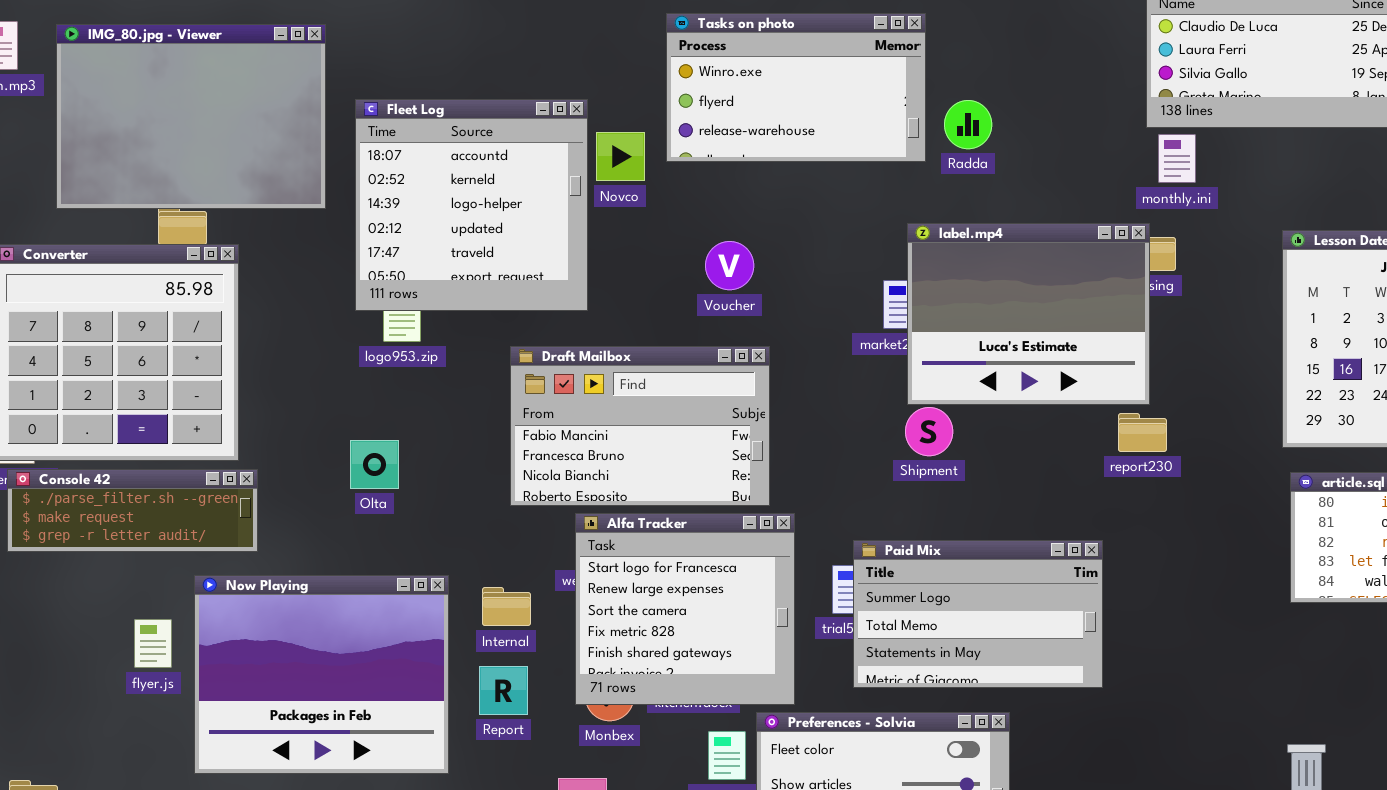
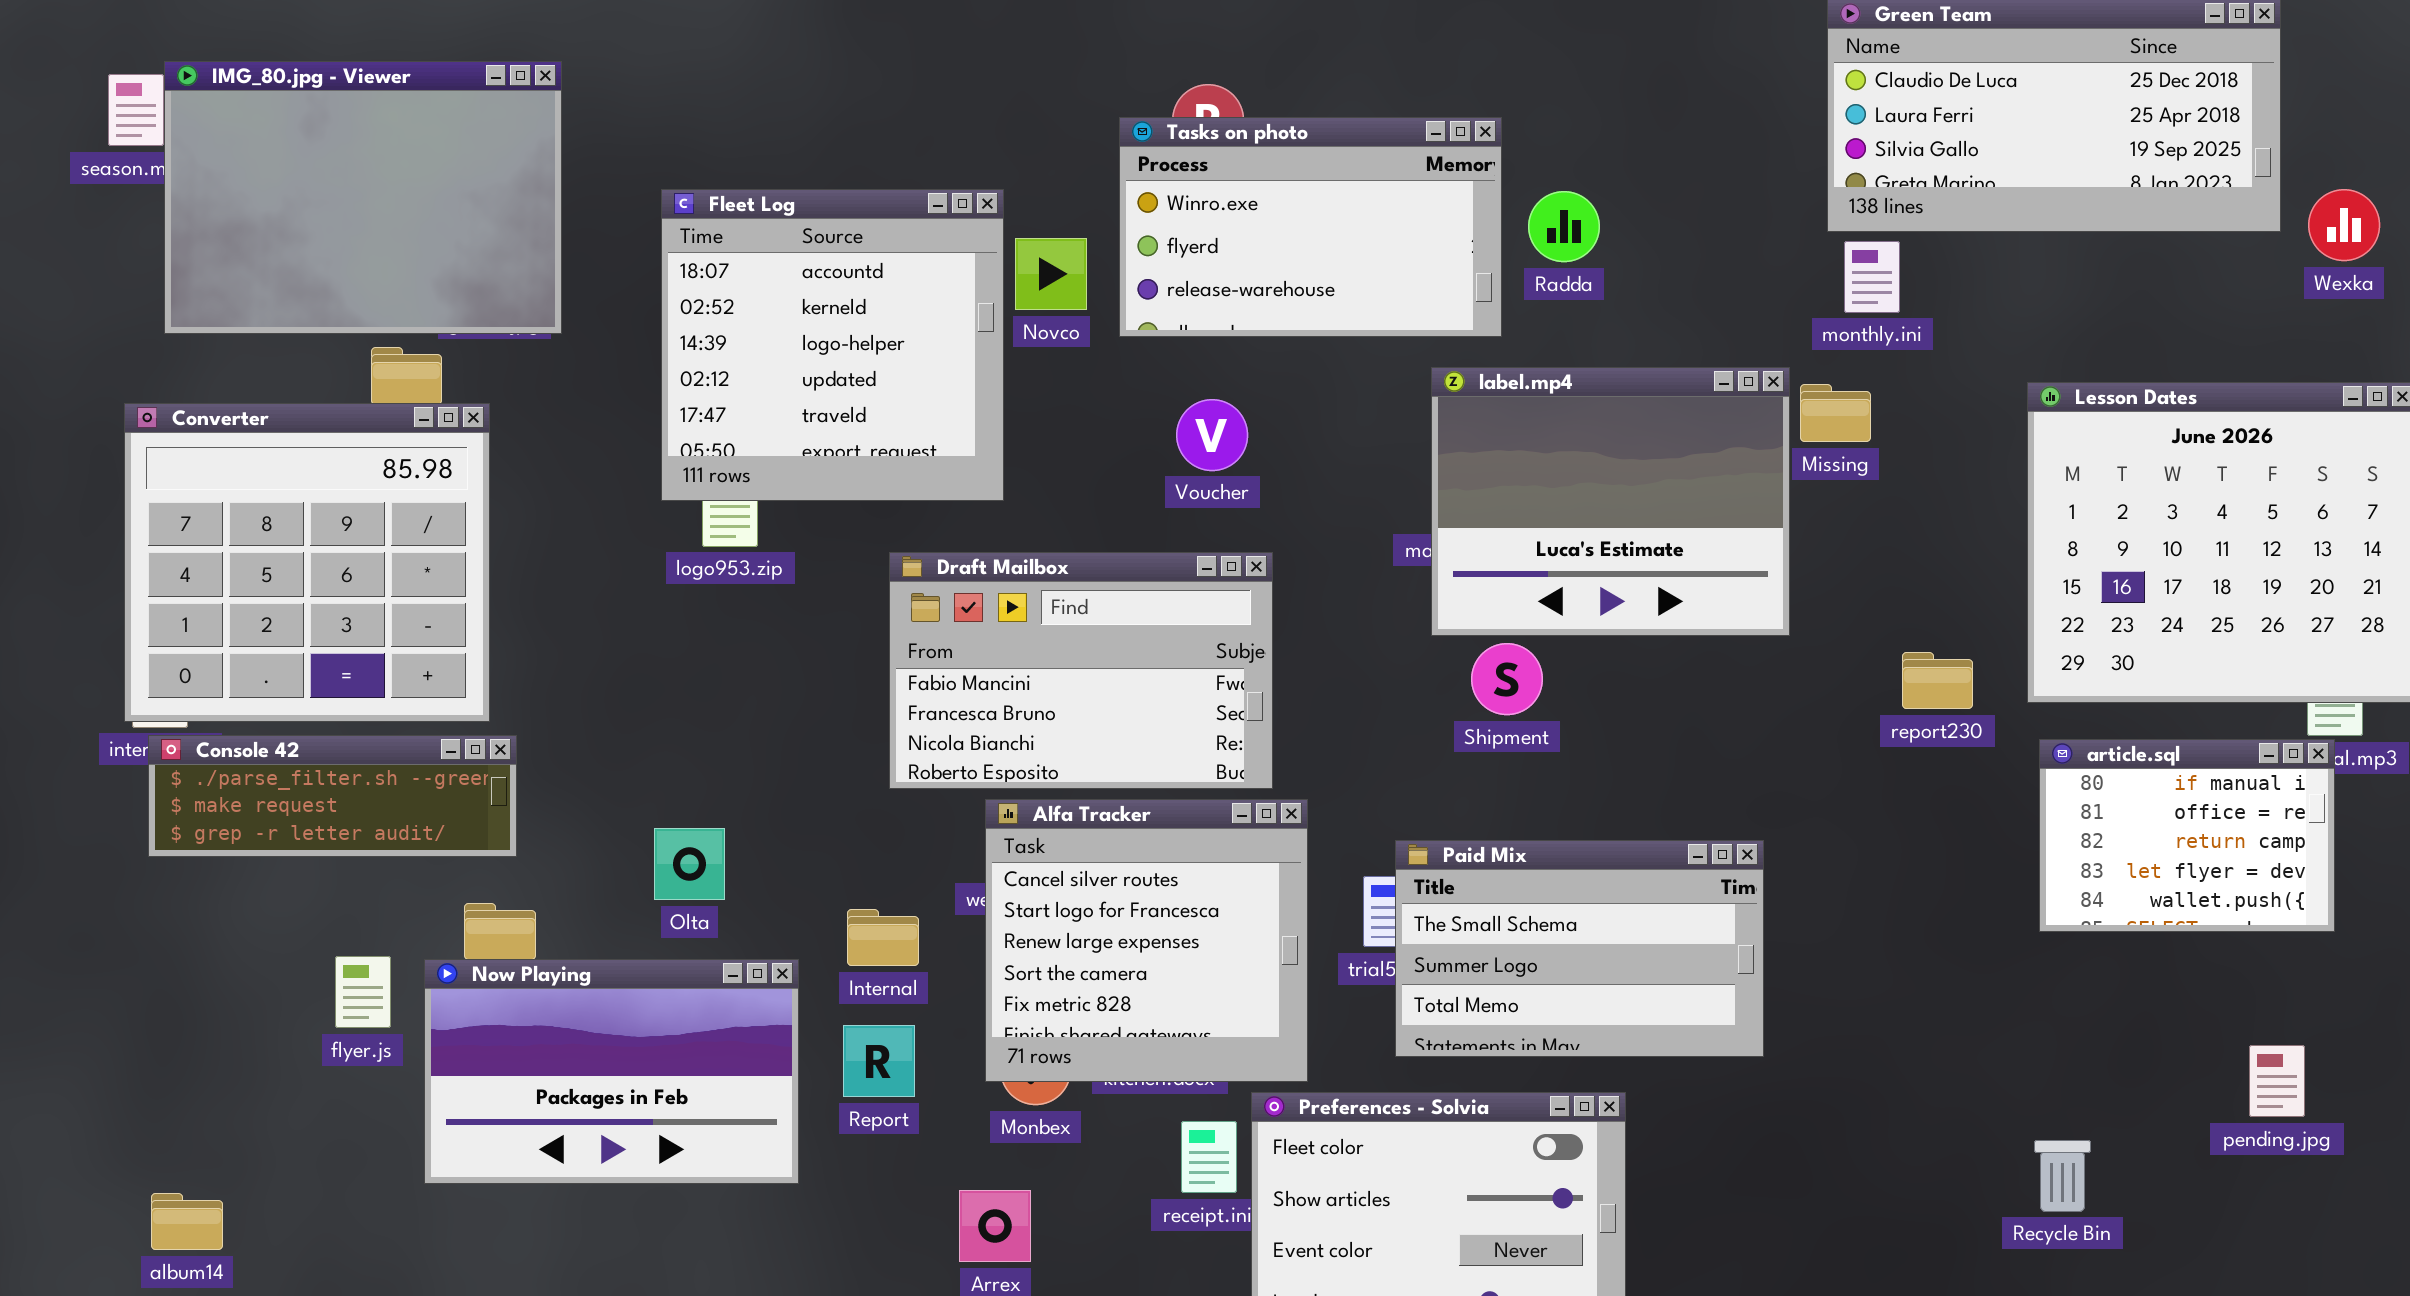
Tasks on photo: [666,13,926,162] -> [1119,117,1502,337], moved
IMG_80.jpg - Viewer: [56,24,326,209] -> [164,61,562,334], moved
label.mp4: [907,223,1150,405] -> [1431,367,1790,636], moved
report230: [1118,413,1167,452] -> [1902,652,1973,709], moved
Olta: [350,440,399,489] -> [654,828,725,900], moved
Alfa Tracker: [575,513,795,705] -> [985,799,1308,1082], scrolled up 1 row
Paid Mix: [853,540,1103,688] -> [1395,840,1764,1057], scrolled up 1 row
Now Playing: [194,575,449,774] -> [424,959,799,1184], resized

